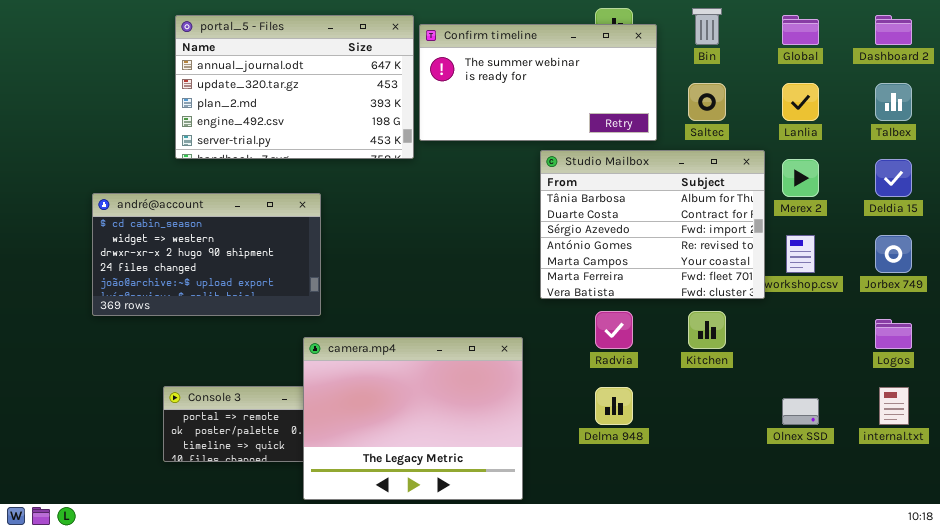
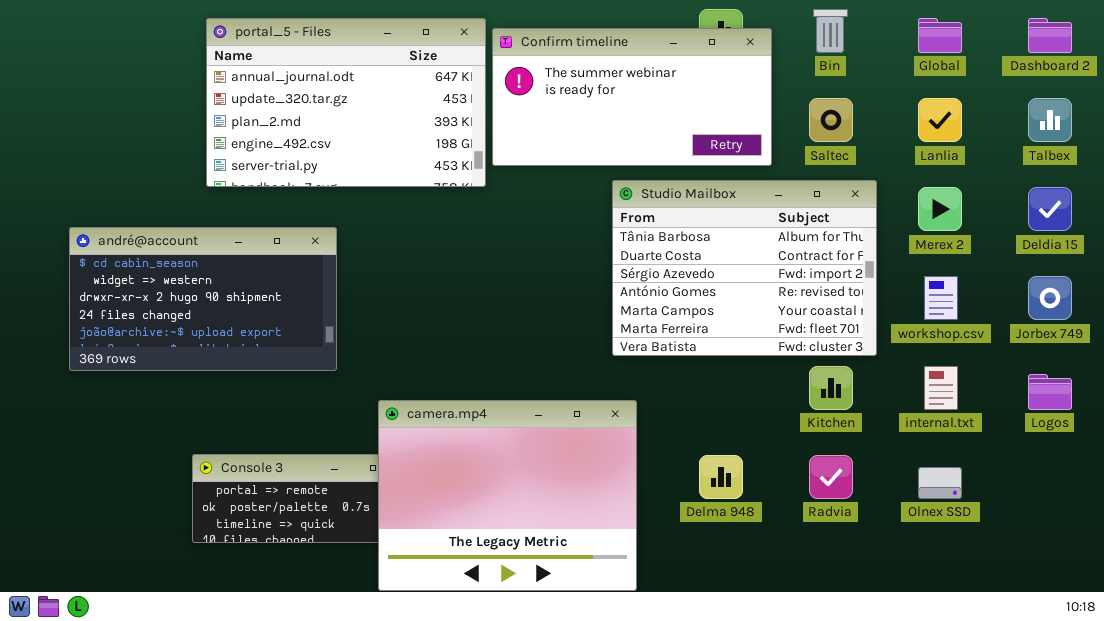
Studio Mailbox: [540,150,765,299] -> [612,180,877,356], moved
andré@account: [92,193,321,316] -> [69,227,337,371], moved
Radvia: [595,311,633,349] -> [809,455,853,499], moved
camera.mp4: [303,337,523,500] -> [378,400,637,591], moved
internal.txt: [879,387,909,425] -> [924,366,958,410], moved

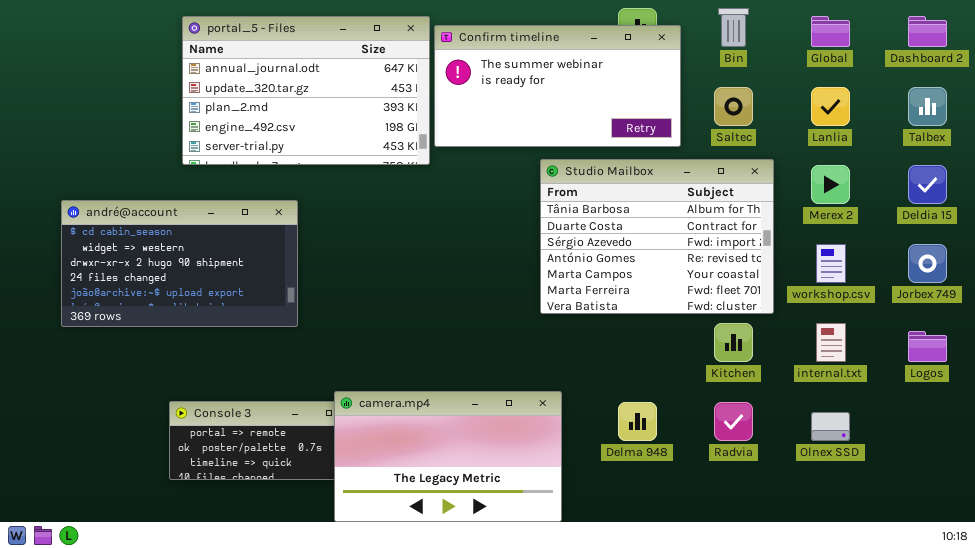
camera.mp4: [378,400,637,591] -> [334,391,562,522], resized

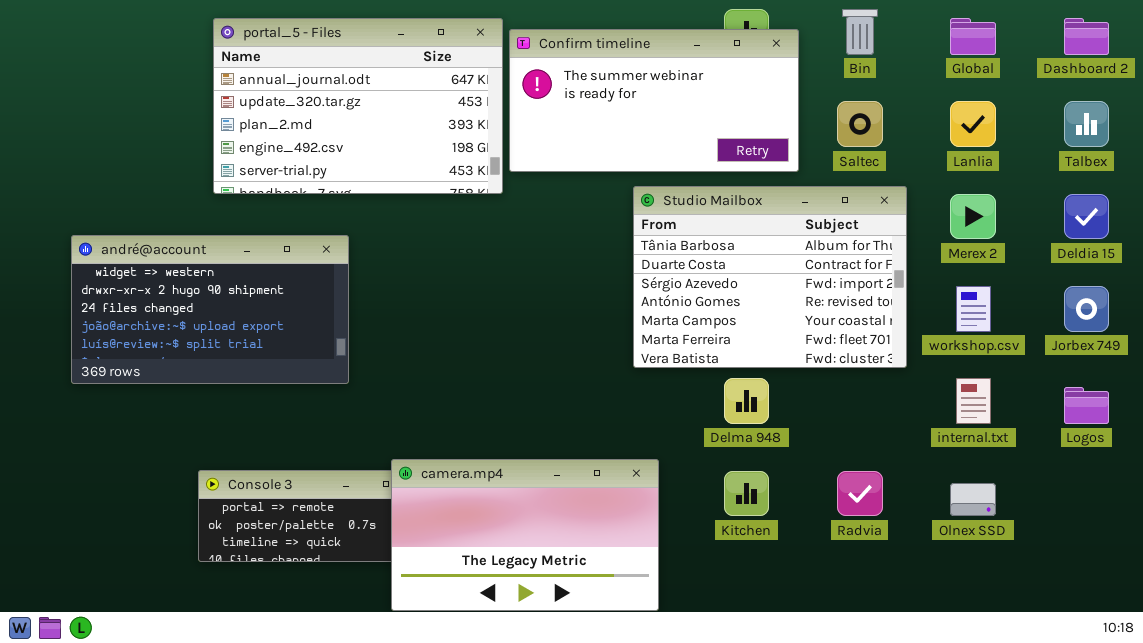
andré@account: [61,200,298,327] -> [71,235,349,384], scrolled down 1 row
Kitchen: [714,323,753,362] -> [724,471,769,516], moved
Delma 948: [618,402,657,441] -> [724,378,769,424], moved

